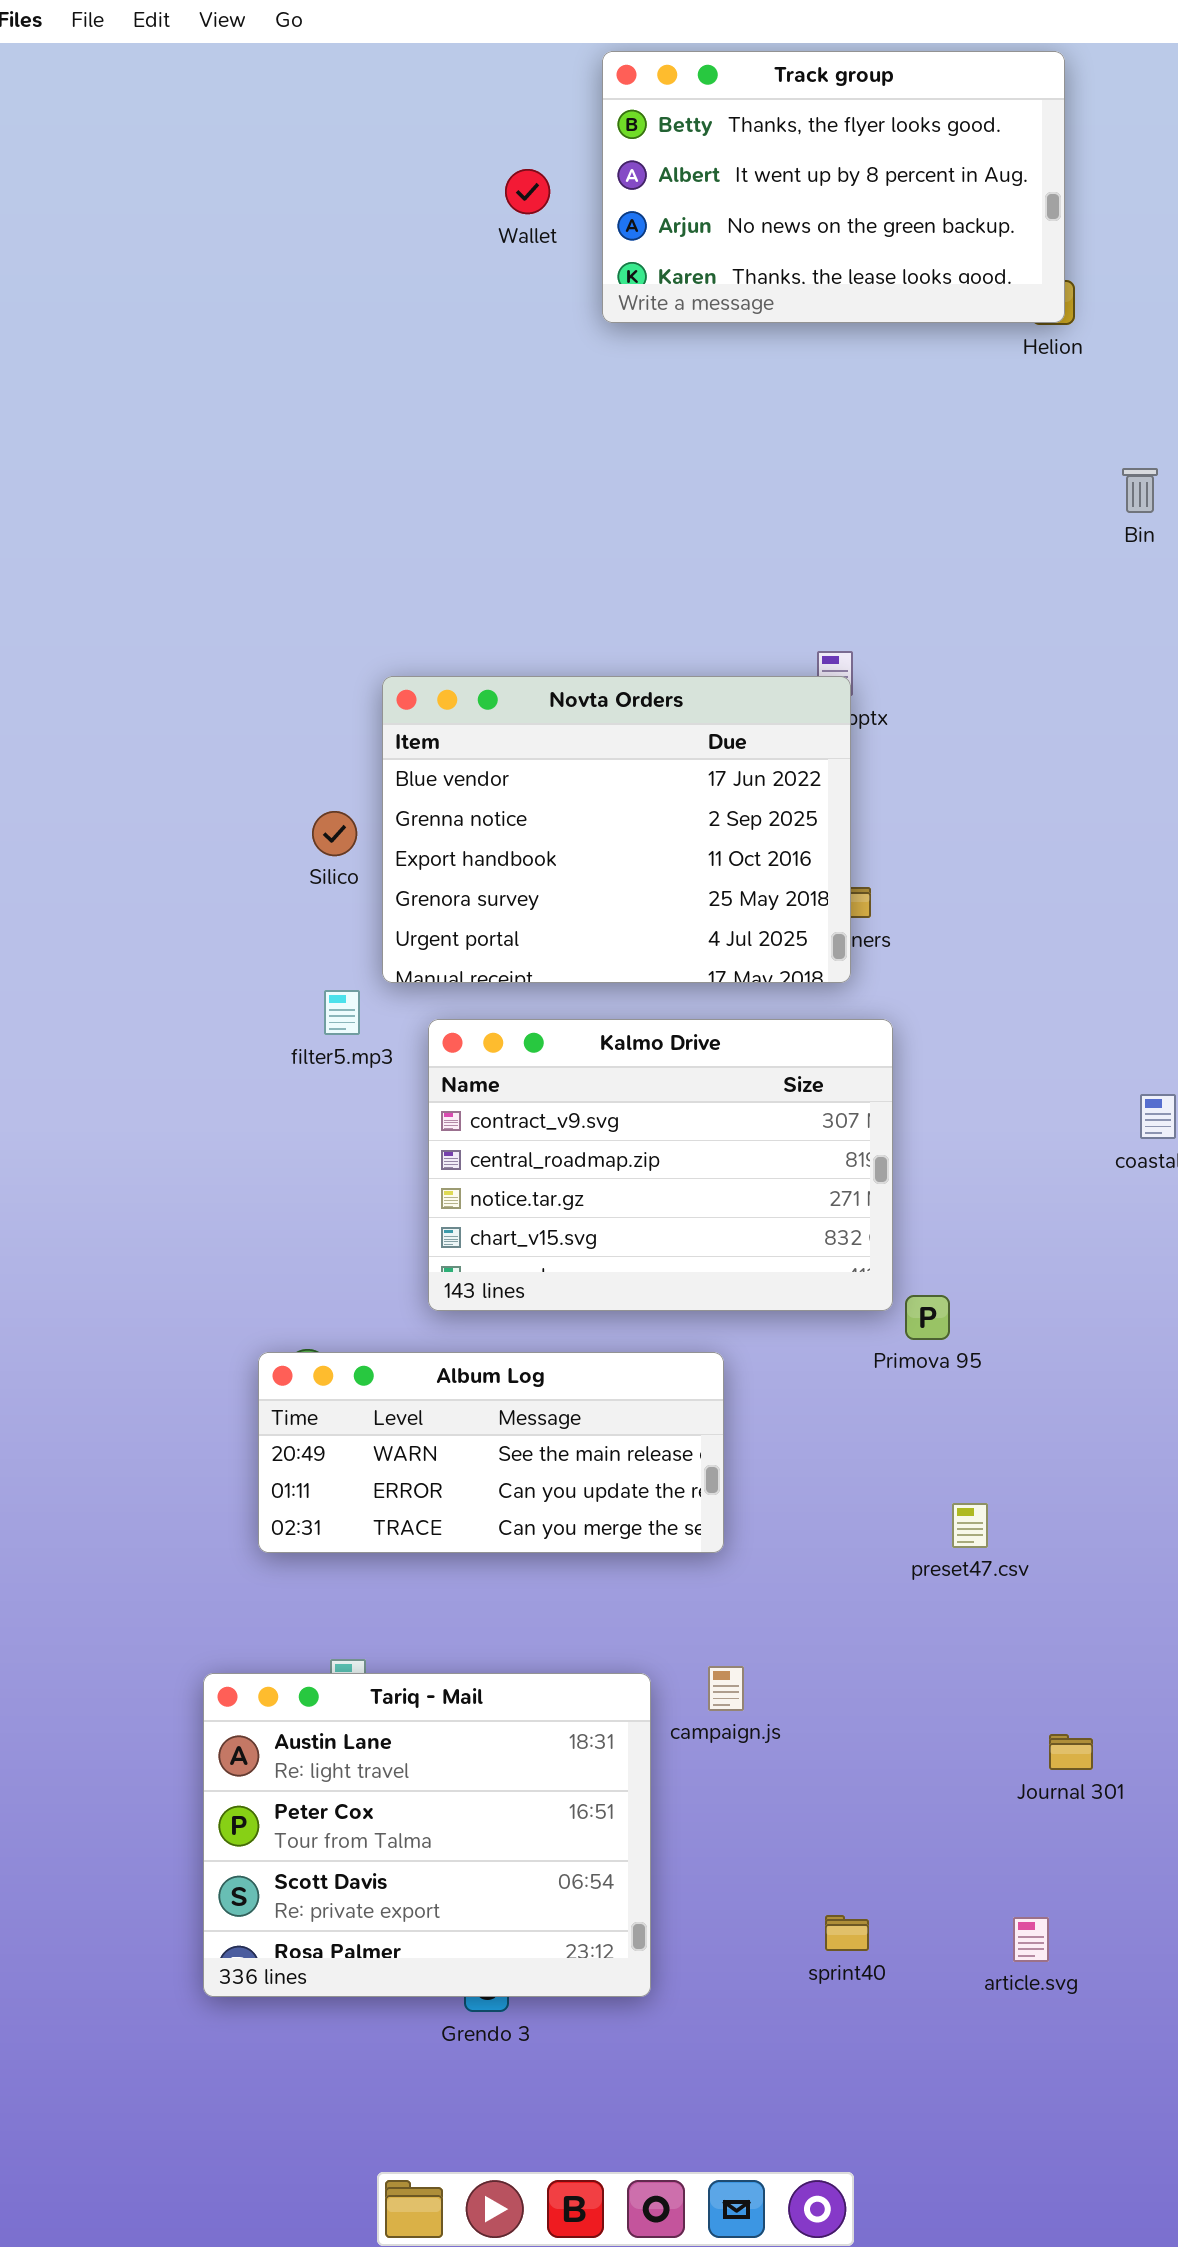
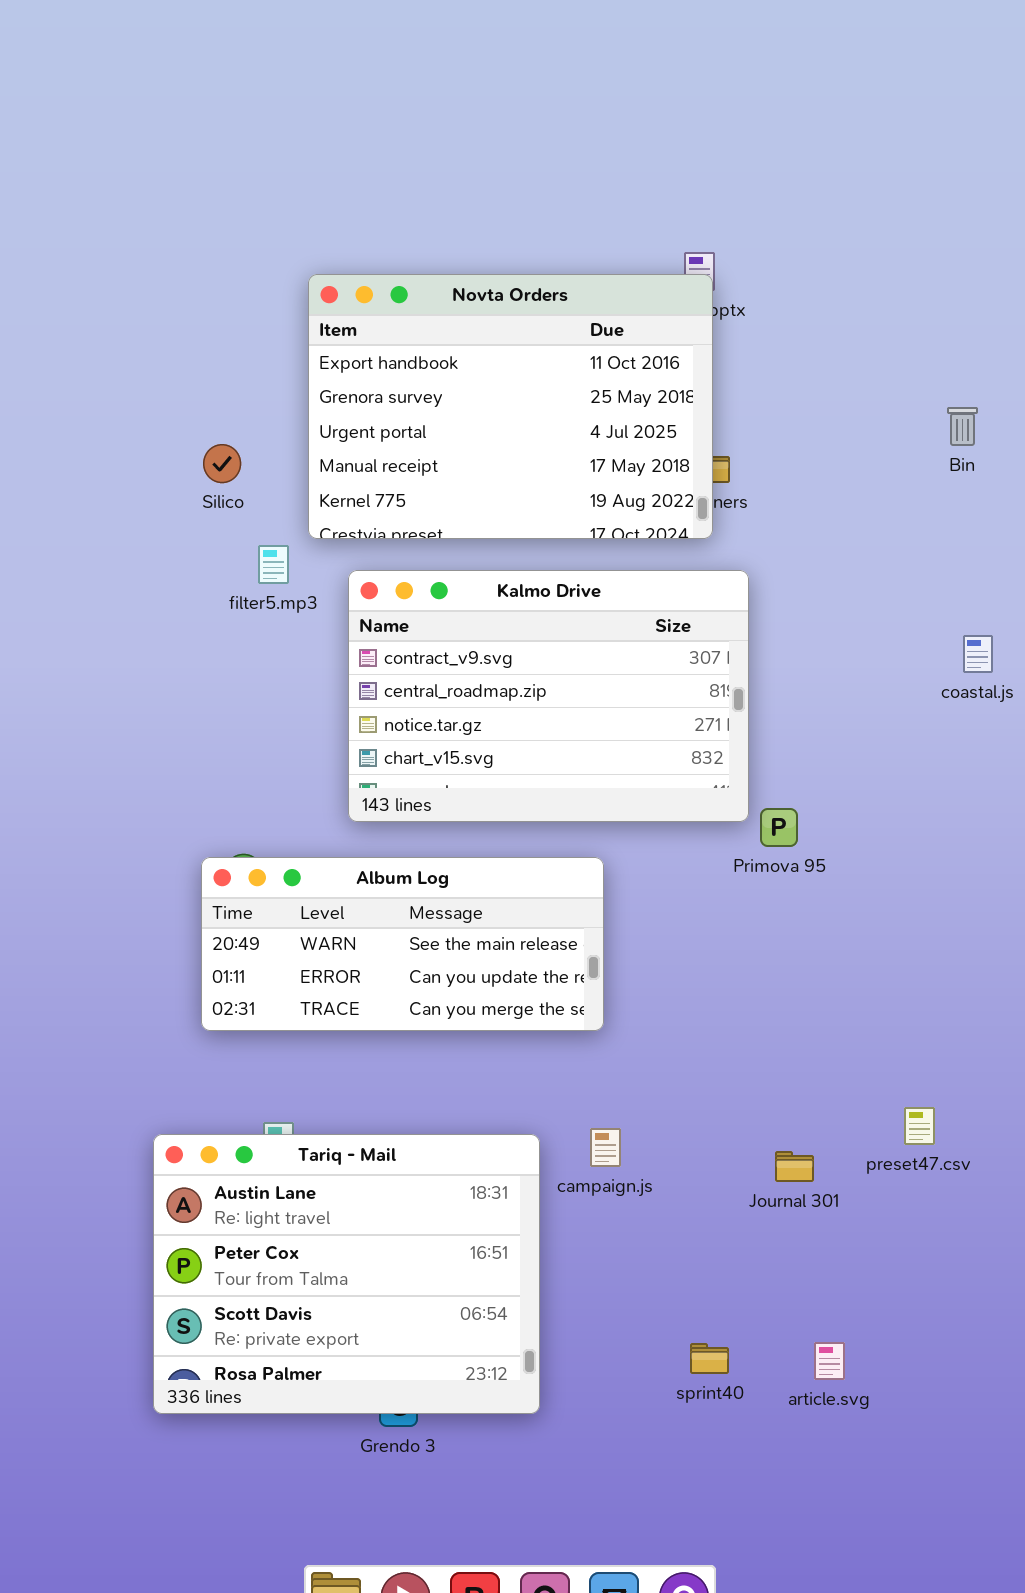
Bin: [1122,468,1158,513] -> [947,407,978,446], moved
Novta Orders: [382,676,851,983] -> [308,274,713,539], scrolled down 2 rows
Silico: [312,811,357,856] -> [203,444,241,483], moved
preset47.csv: [952,1503,988,1548] -> [904,1107,935,1145], moved
Journal 301: [1049,1734,1093,1770] -> [775,1151,814,1182], moved
article.svg: [1013,1917,1049,1962] -> [814,1342,845,1380], moved

